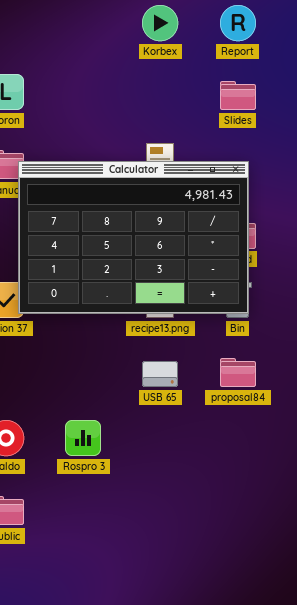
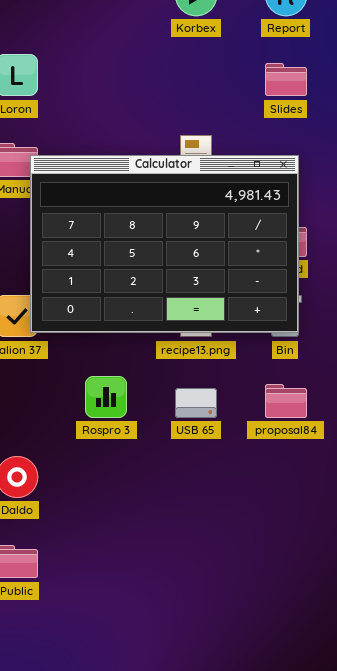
Rospro 3: [65,420,101,456] -> [85,376,127,418], moved

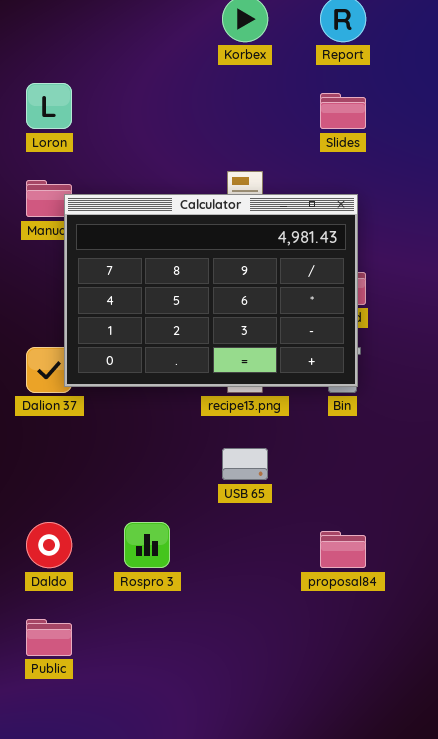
Rospro 3: [85,376,127,418] -> [124,522,170,568], moved
proposal84: [265,384,307,418] -> [320,531,366,568], moved

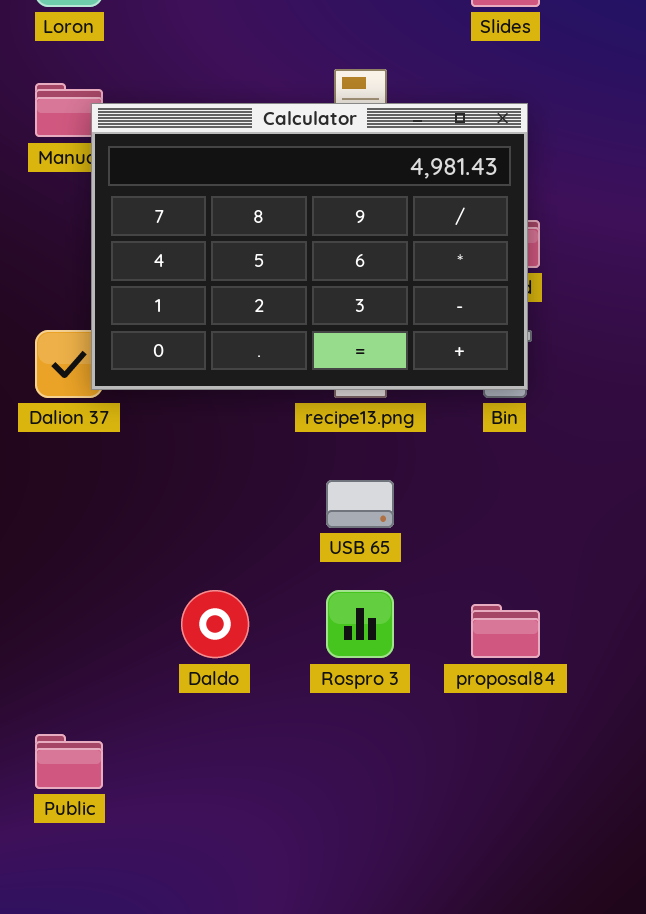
Daldo: [26,522,72,568] -> [181,590,249,658], moved
Rospro 3: [124,522,170,568] -> [326,590,394,658], moved

